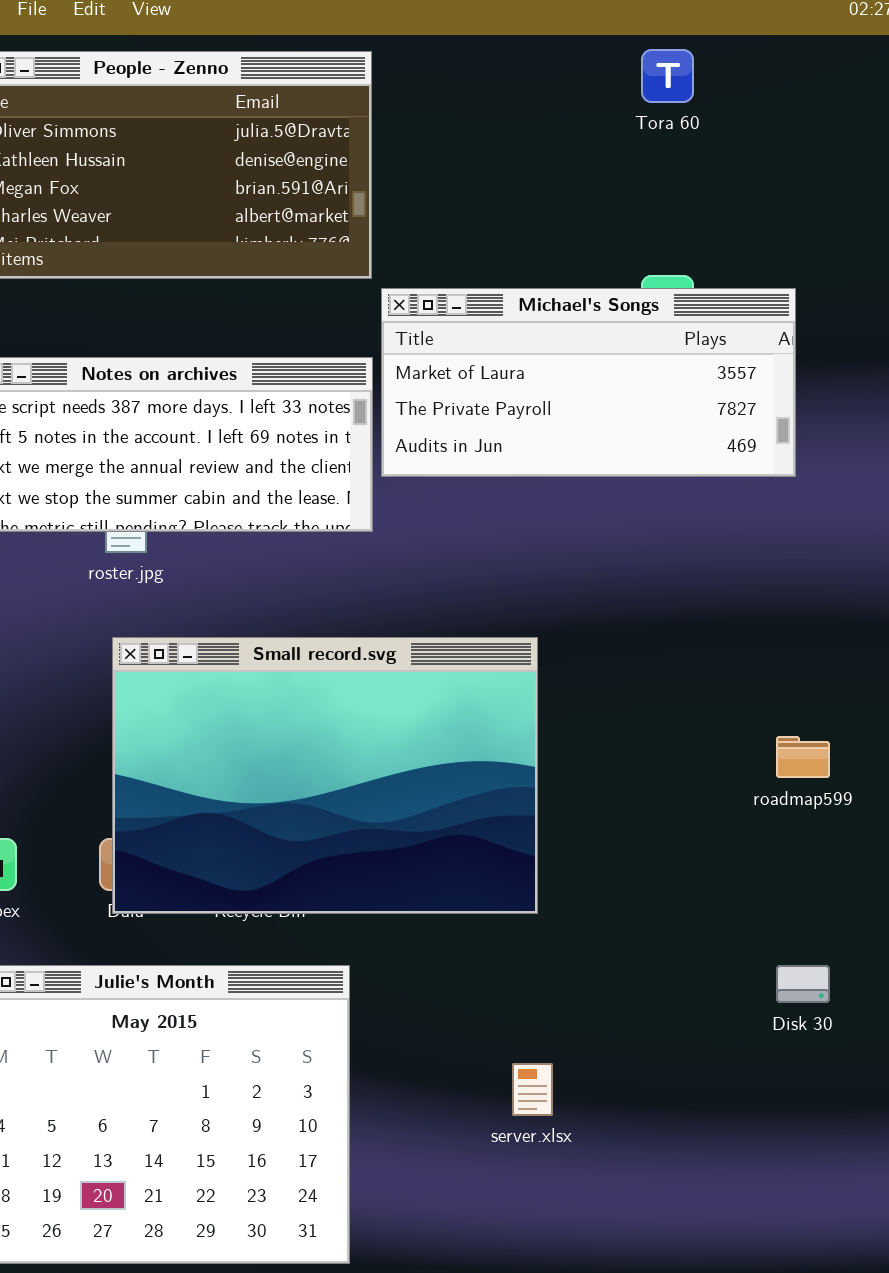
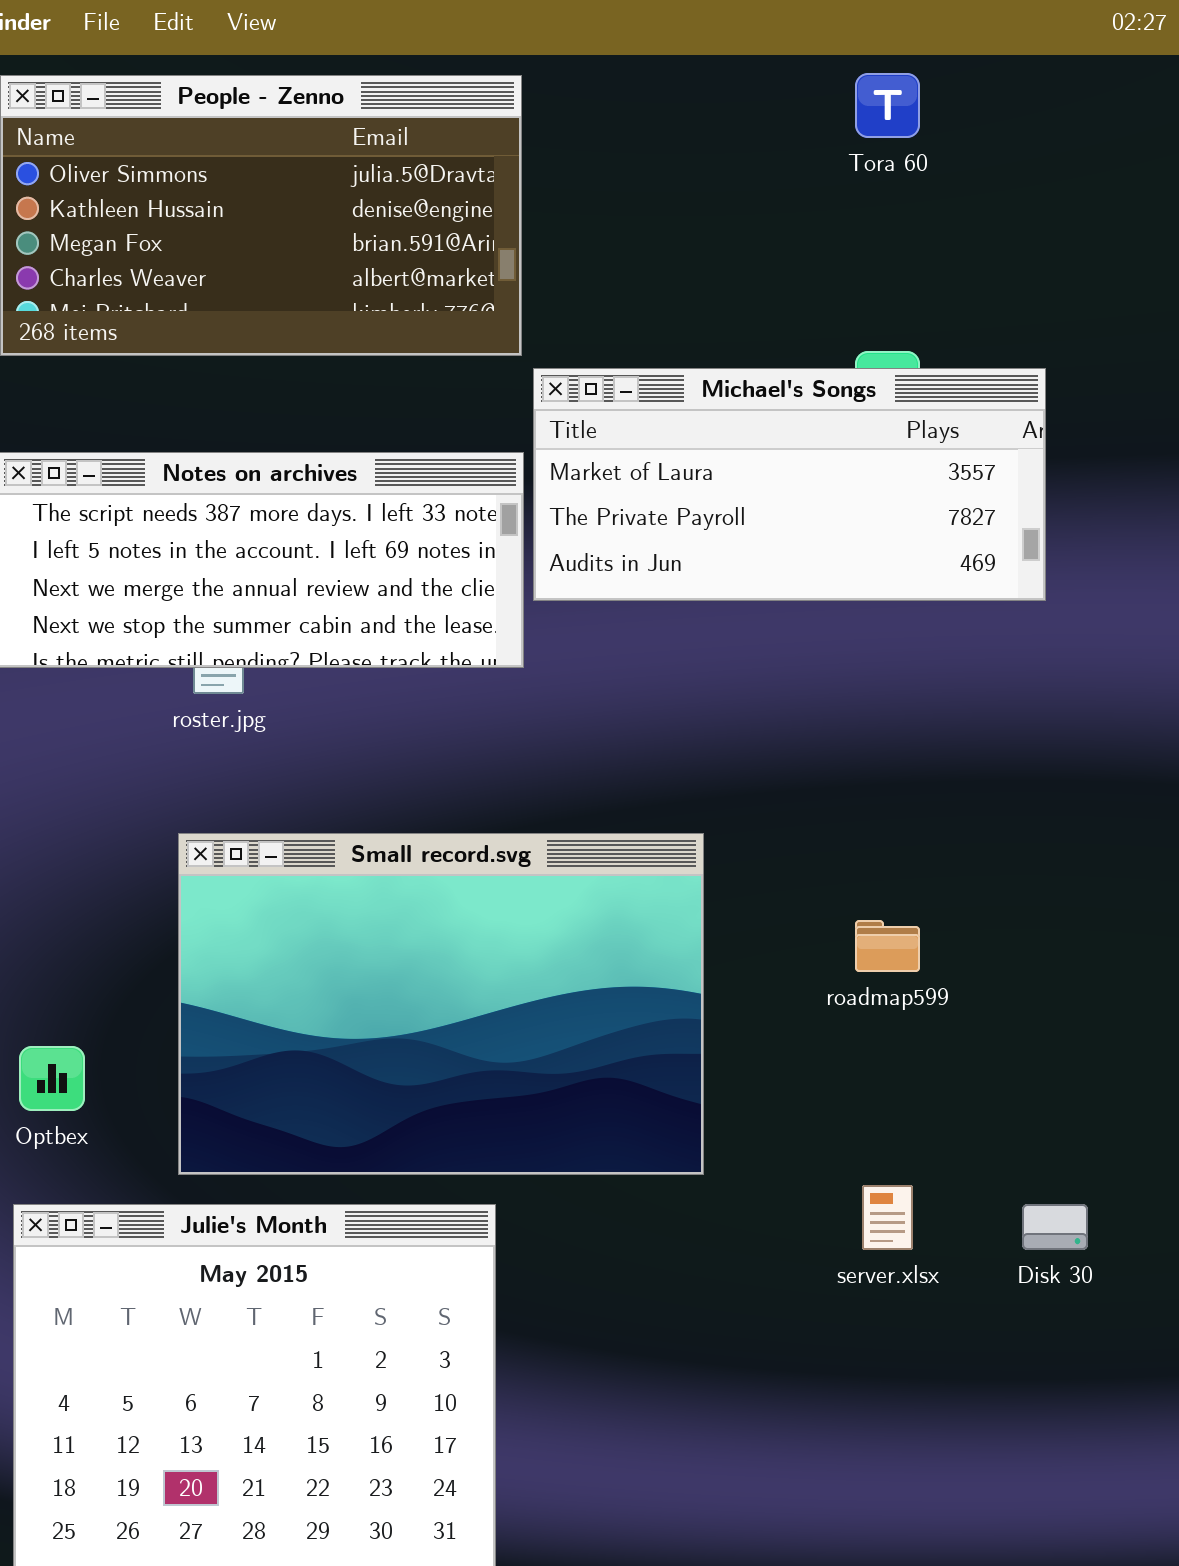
Small record.svg: [112,637,538,914] -> [178,833,704,1175], moved
roadmap599: [776,736,830,778] -> [855,920,920,972], moved
server.xlsx: [512,1063,553,1116] -> [862,1185,913,1250], moved

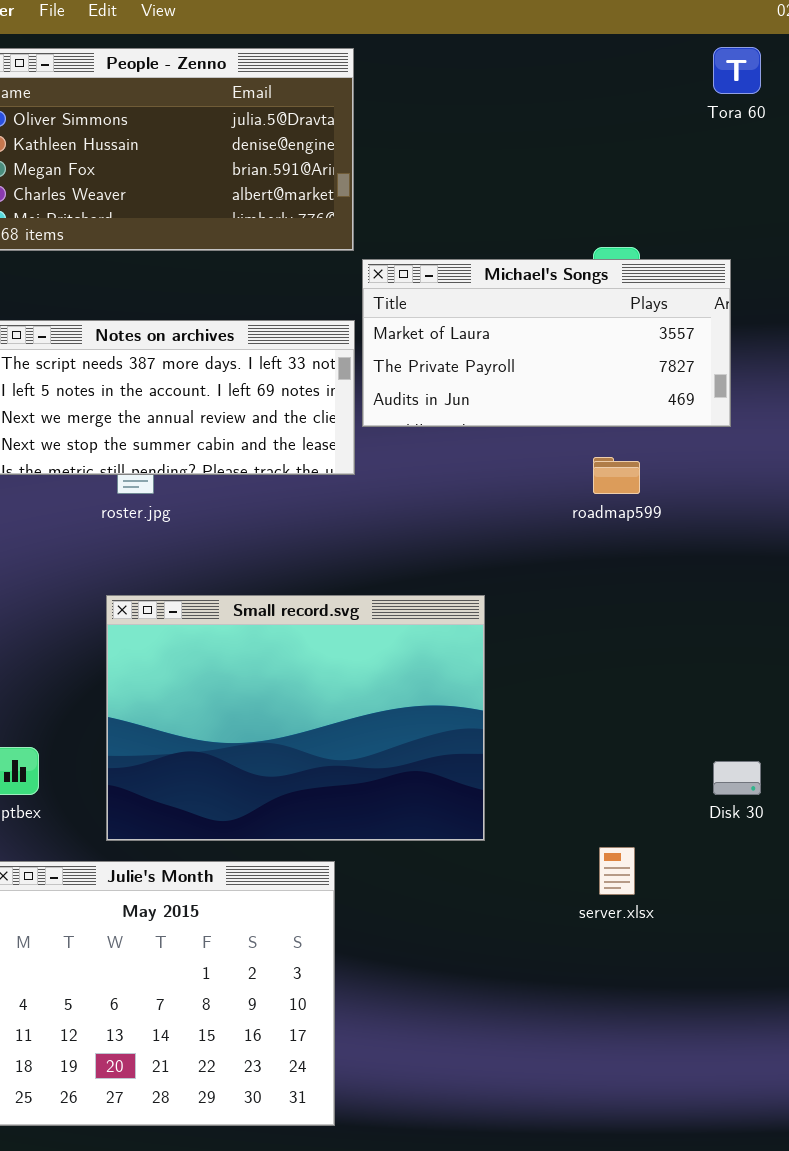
Tora 60: [855,73,920,138] -> [713,47,761,94], moved
roadmap599: [855,920,920,972] -> [593,457,640,494], moved
Disk 30: [1022,1204,1088,1250] -> [713,761,761,795], moved

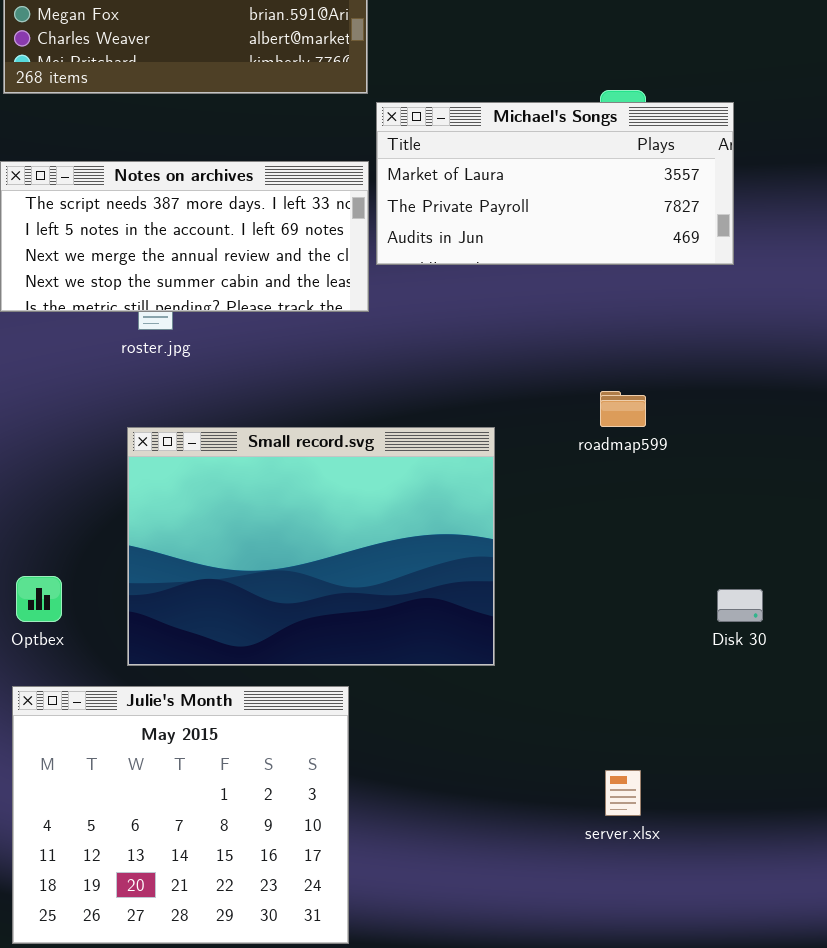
roadmap599: [593,457,640,494] -> [600,391,646,427], moved
server.xlsx: [599,847,635,895] -> [605,770,641,816], moved

